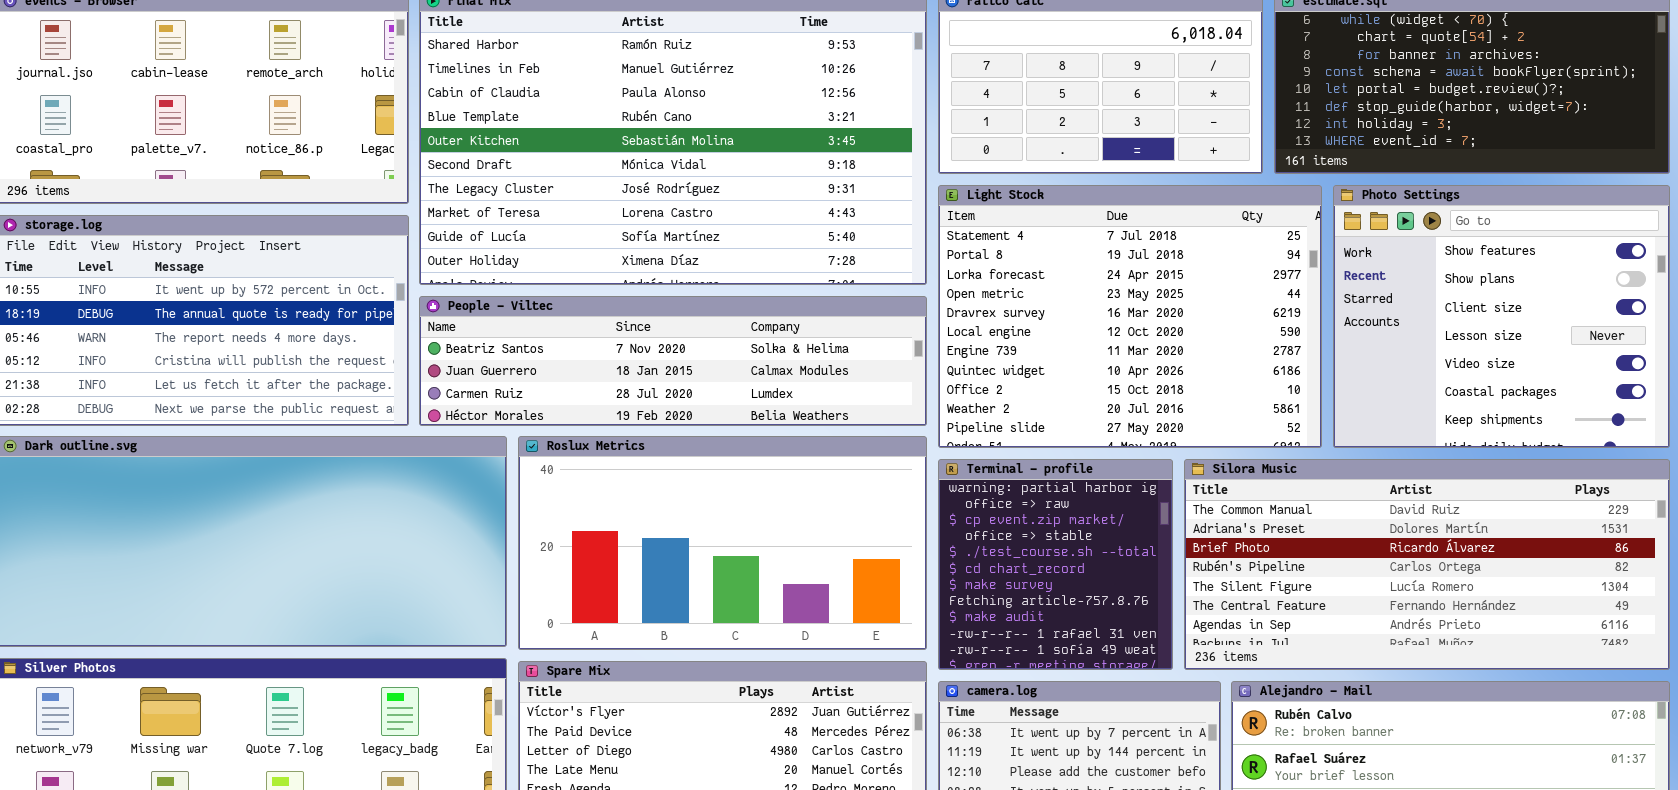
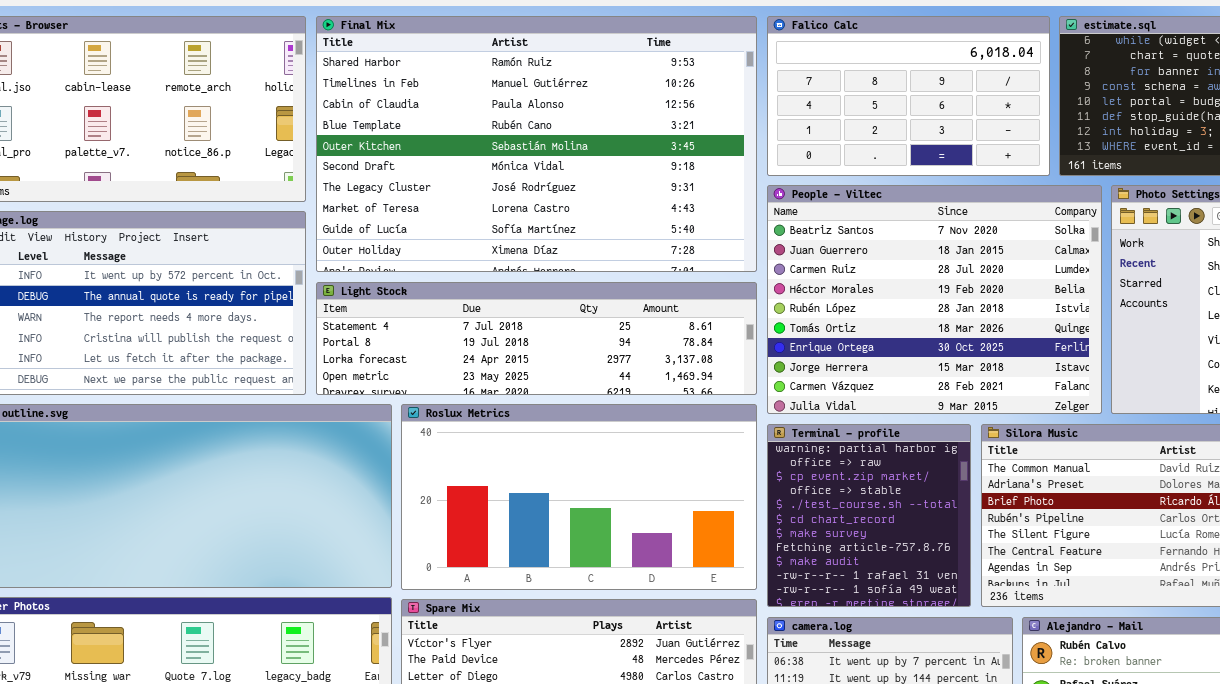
Light Stock: [938,185,1322,448] -> [316,282,757,395], moved, resized
People - Viltec: [419,296,927,426] -> [767,185,1102,414], moved, resized

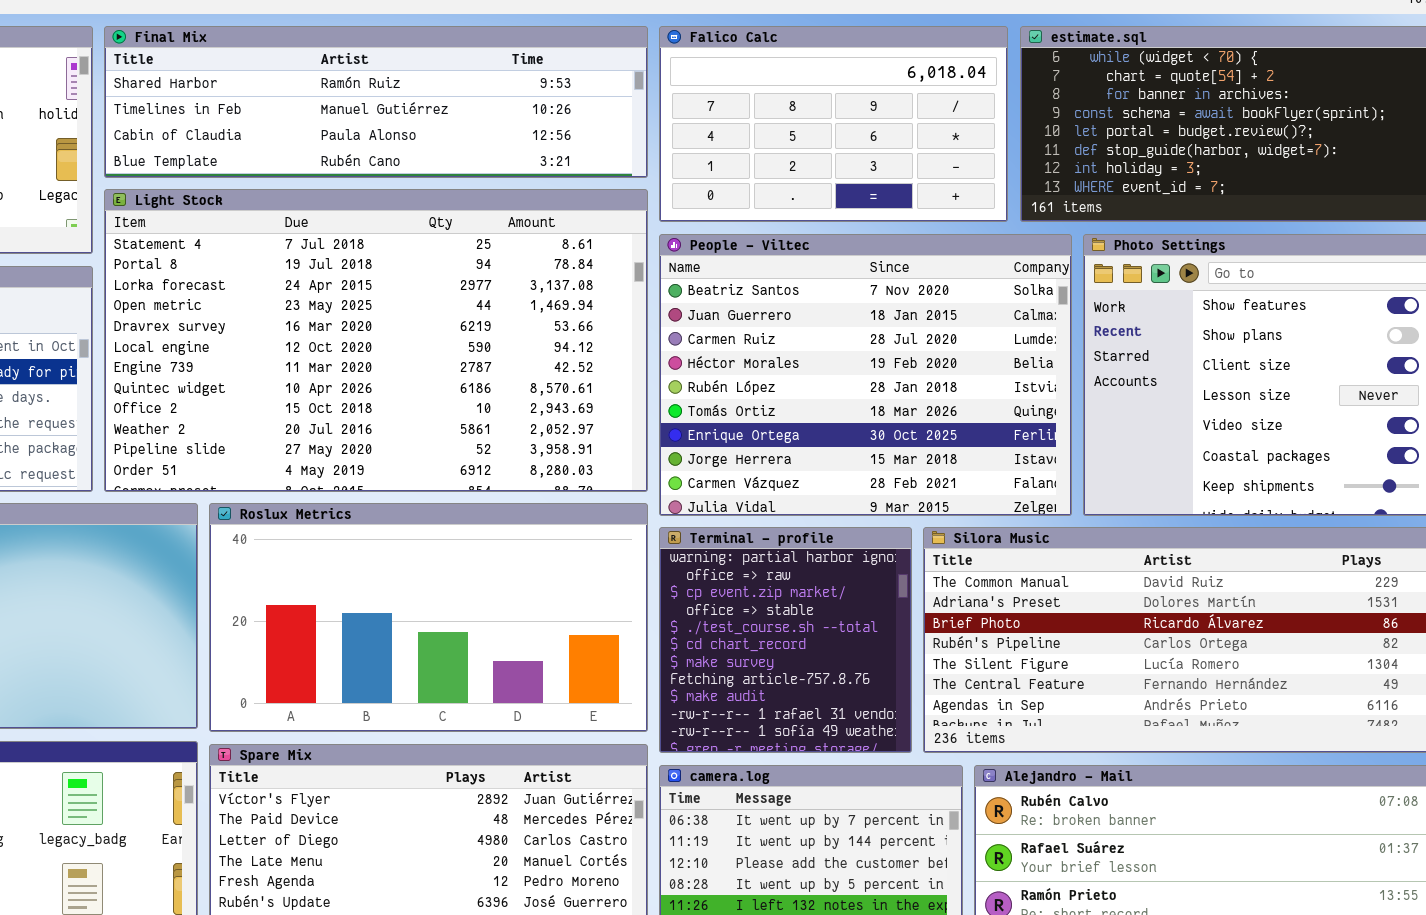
Final Mix: [316,16,757,272] -> [104,26,648,178], resized
Light Stock: [316,282,757,395] -> [104,189,648,492], resized

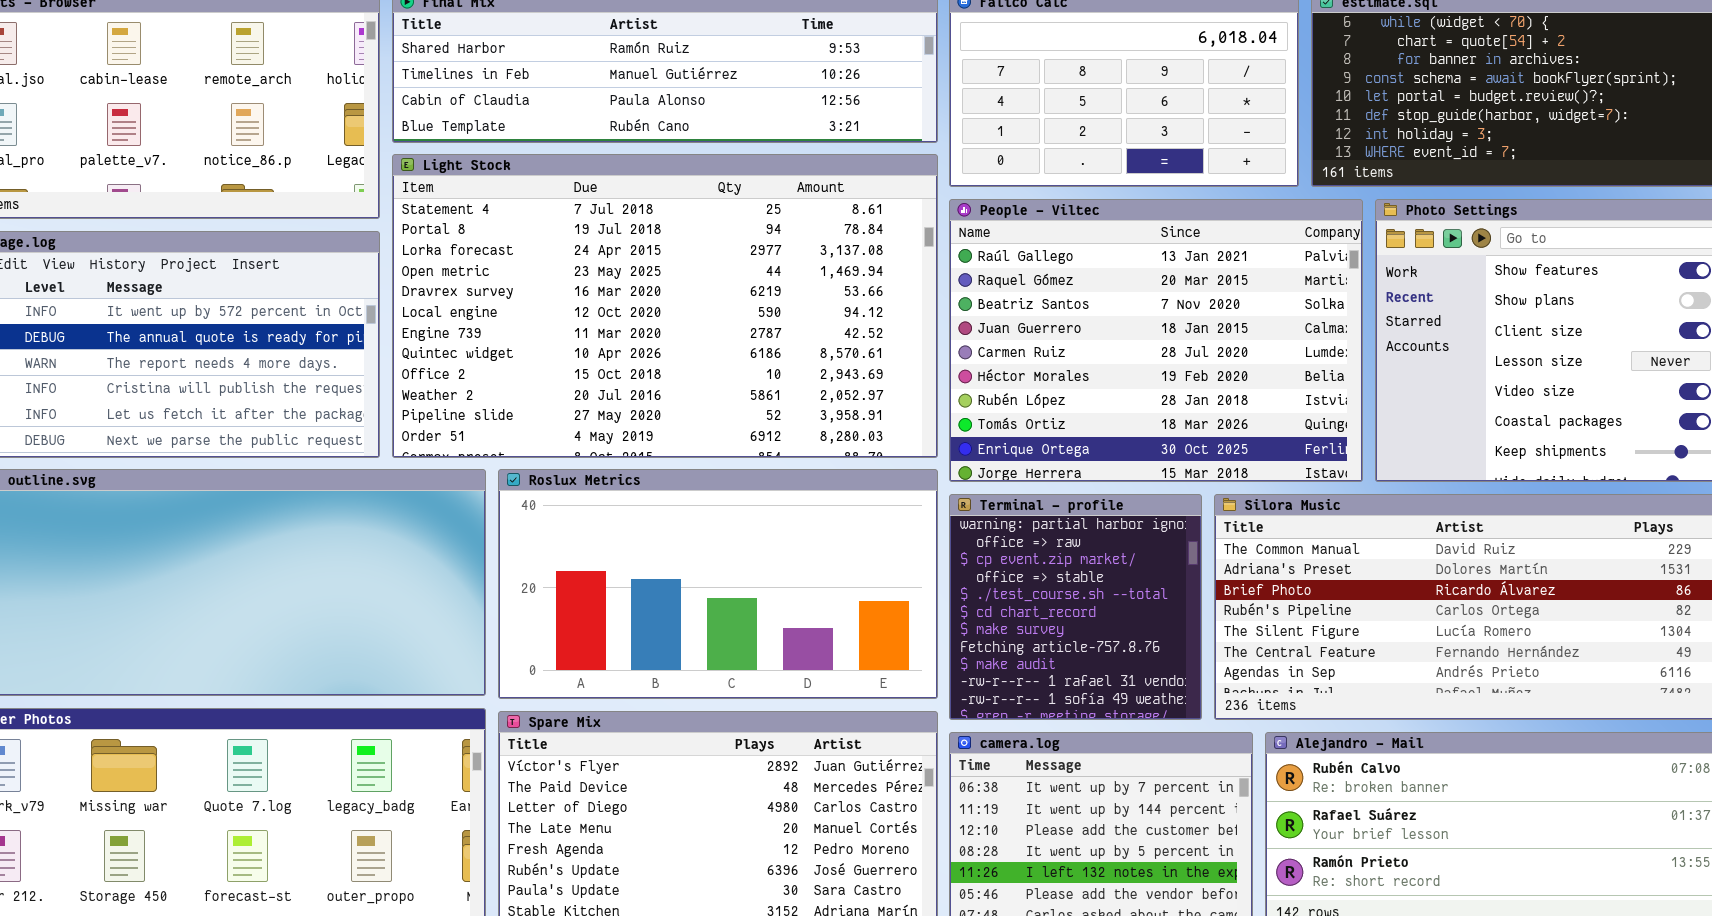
People - Viltec: [659,234,1072,516] -> [949,199,1363,482], scrolled up 2 rows

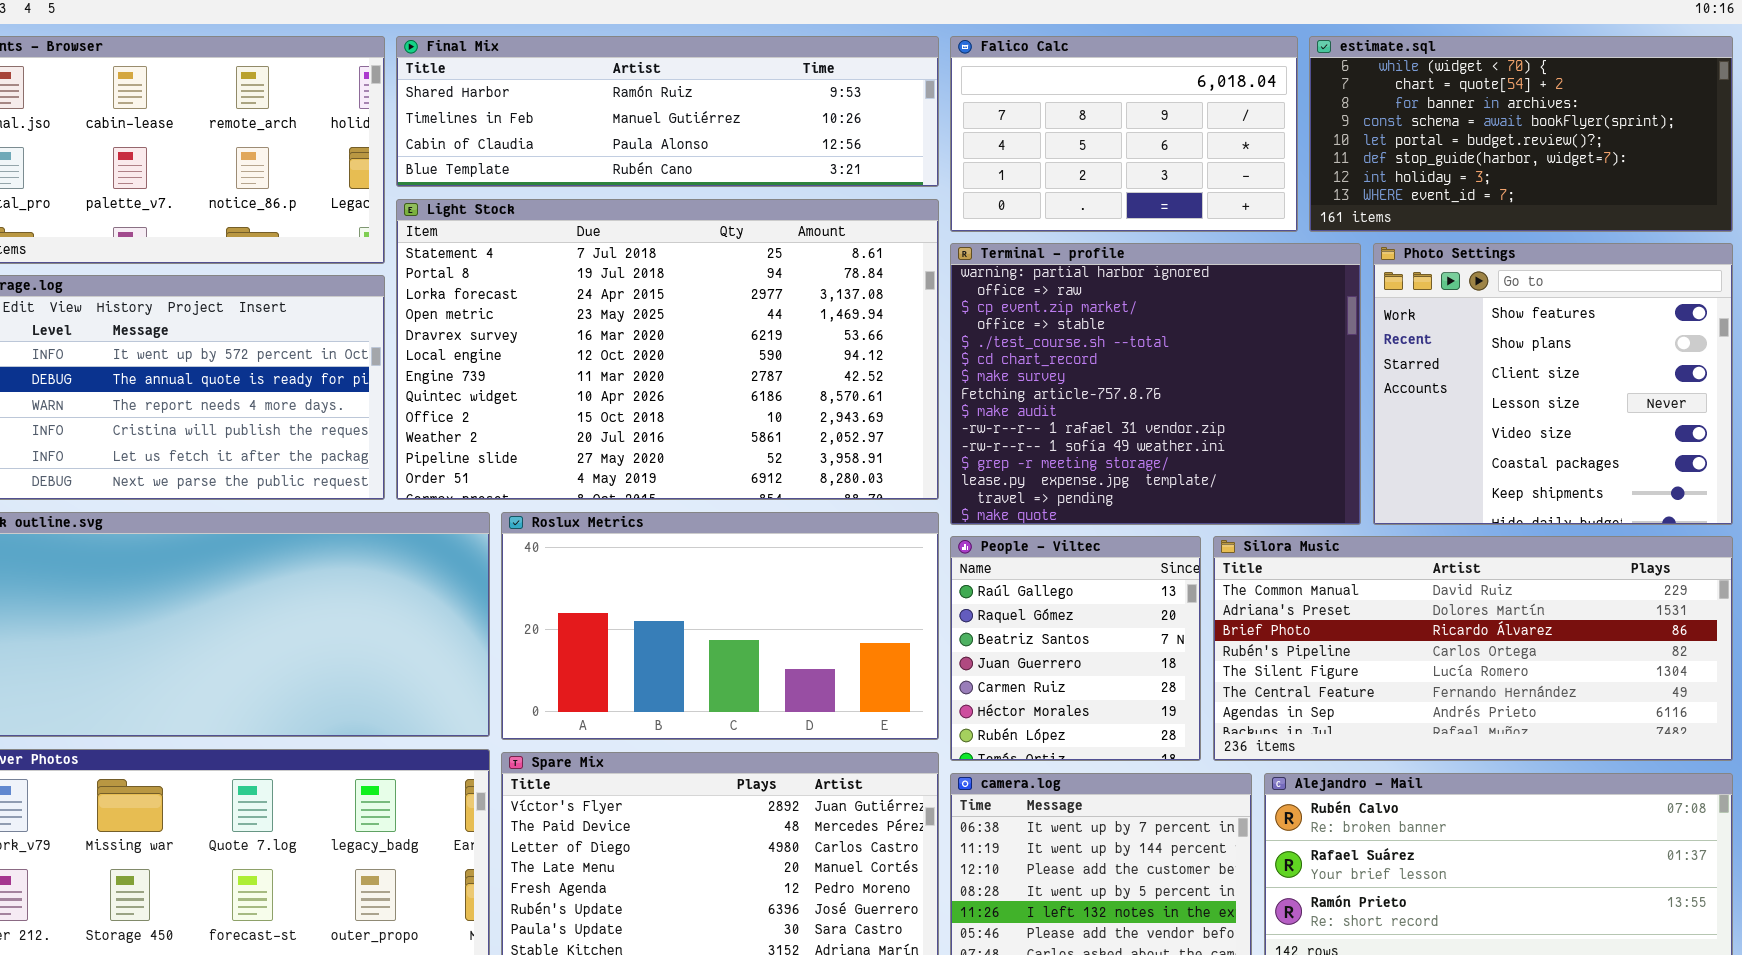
People - Viltec: [949,199,1363,482] -> [950,536,1201,761], moved, resized
Terminal - profile: [949,494,1202,720] -> [950,243,1361,525], moved, resized

